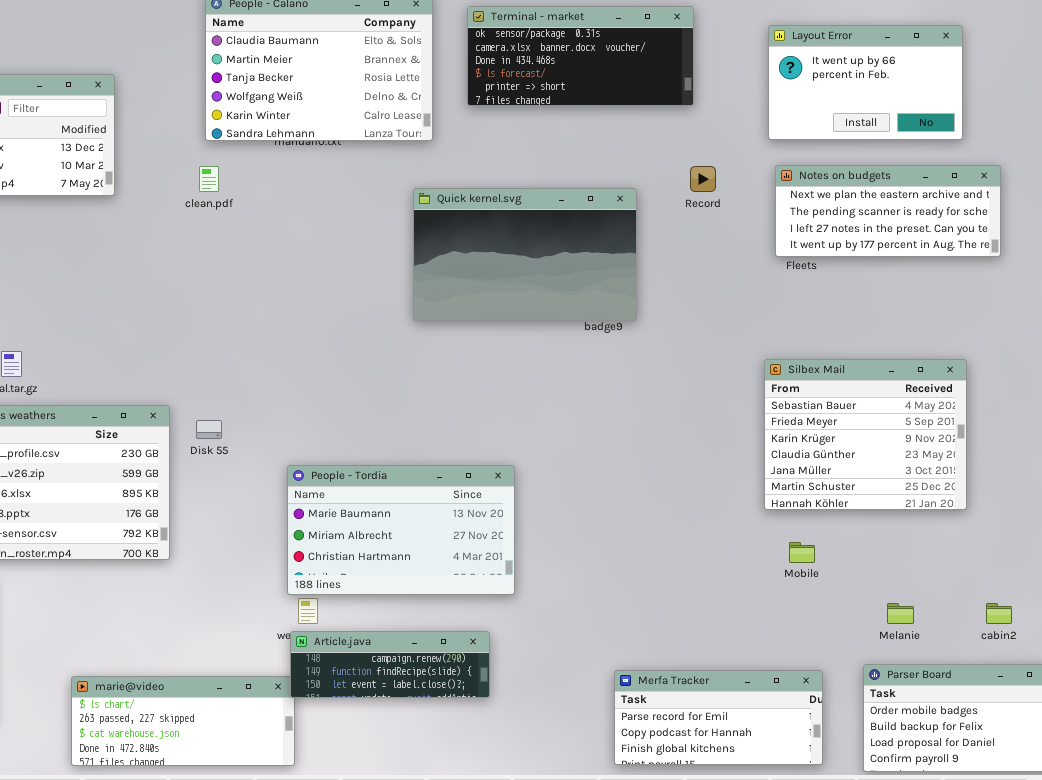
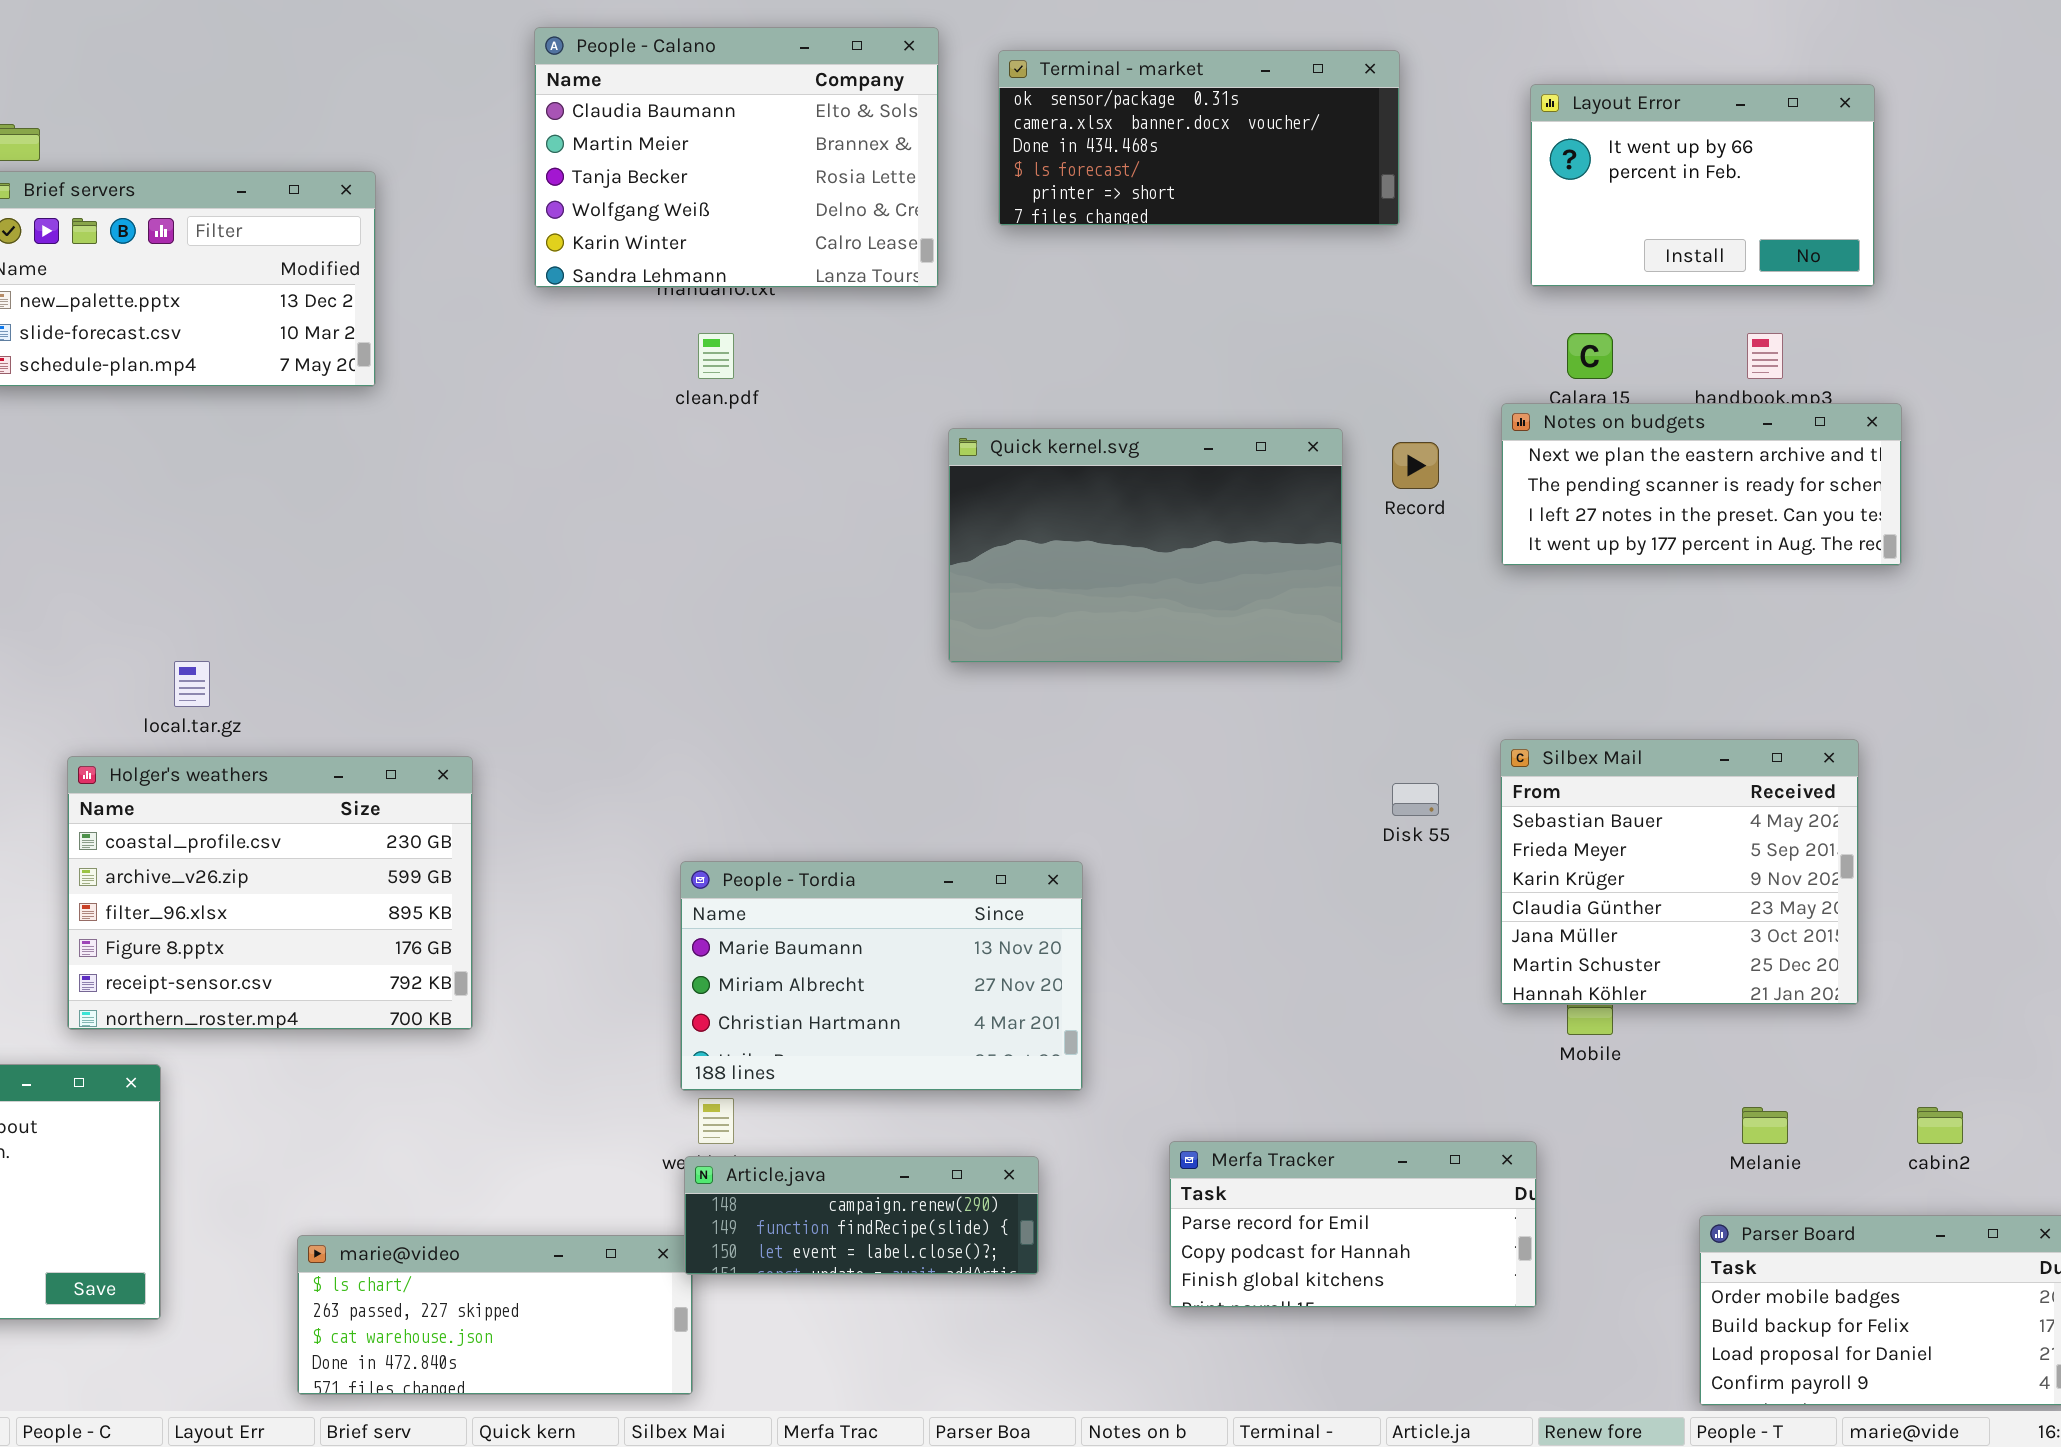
Notes on budgets: [775,165,1001,257] -> [1501,403,1902,566], moved
clean.pdf: [199,166,219,192] -> [698,333,734,379], moved
Record: [690,166,716,192] -> [1392,442,1439,489], moved
Quick kernel.svg: [413,188,637,321] -> [948,428,1343,663], moved
Silbex Mail: [764,359,967,510] -> [1500,739,1859,1005], moved
Disk 55: [196,420,222,439] -> [1392,783,1439,816], moved
Merfa Tracker: [614,670,823,765] -> [1169,1141,1537,1308], moved

